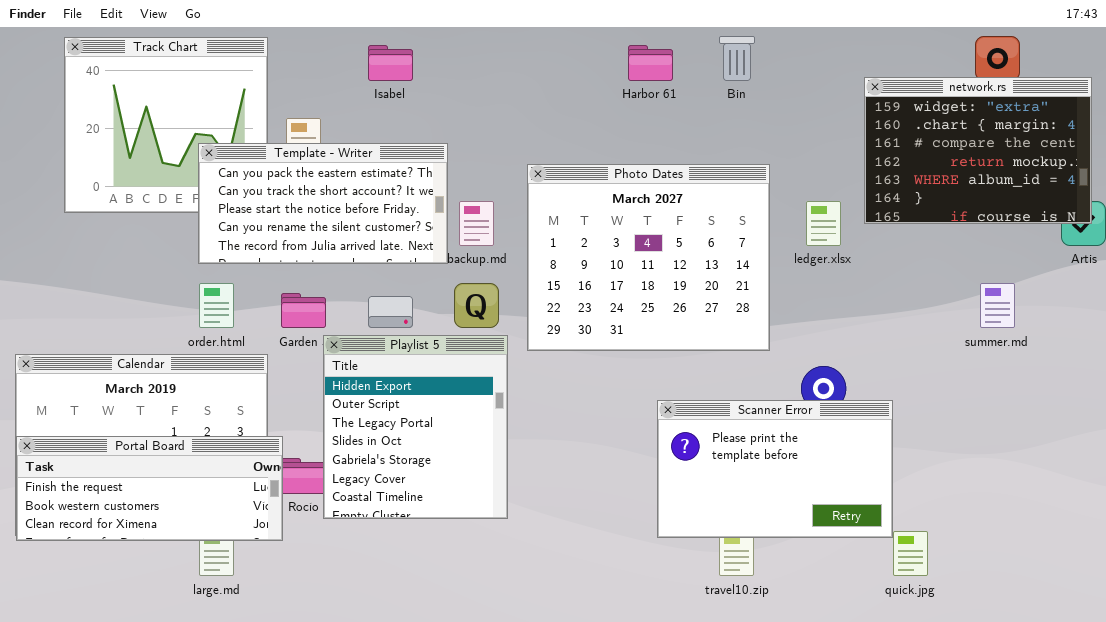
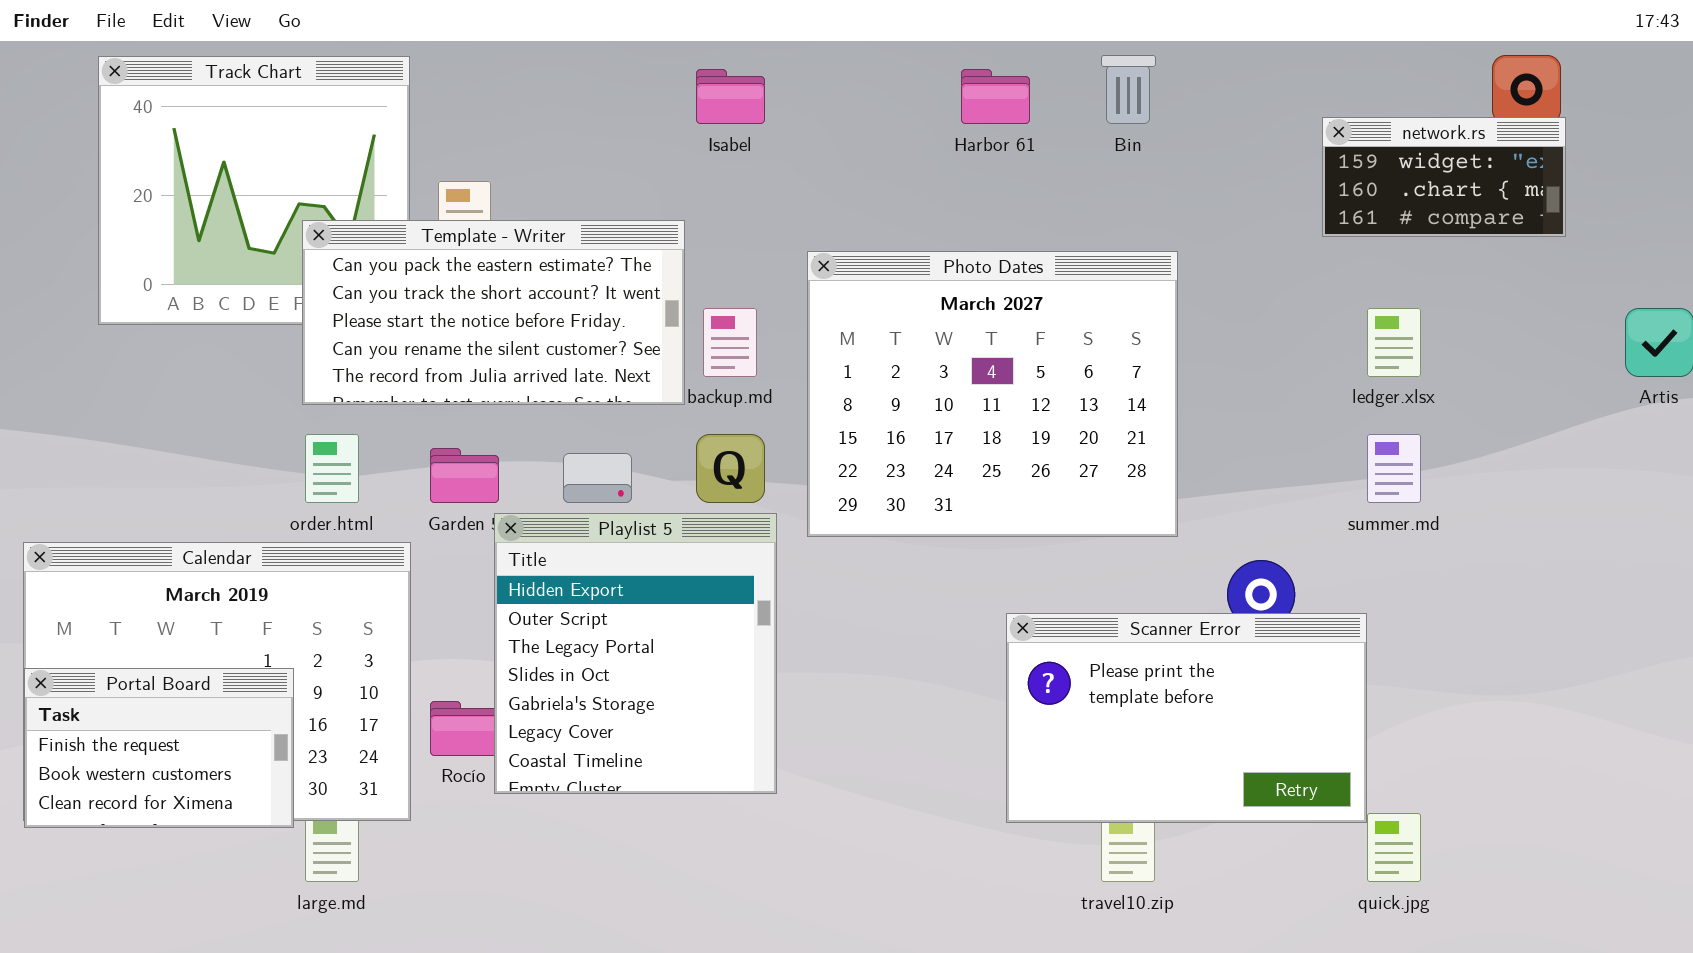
Isabel: [368,45,413,81] -> [696,69,765,124], moved
network.rs: [864,77,1092,224] -> [1322,117,1566,237], resized
ledger.xlsx: [806,201,841,246] -> [1367,308,1421,377], moved
summer.md: [980,283,1015,328] -> [1367,434,1421,503], moved
Portal Board: [16,436,283,541] -> [24,668,294,828], resized

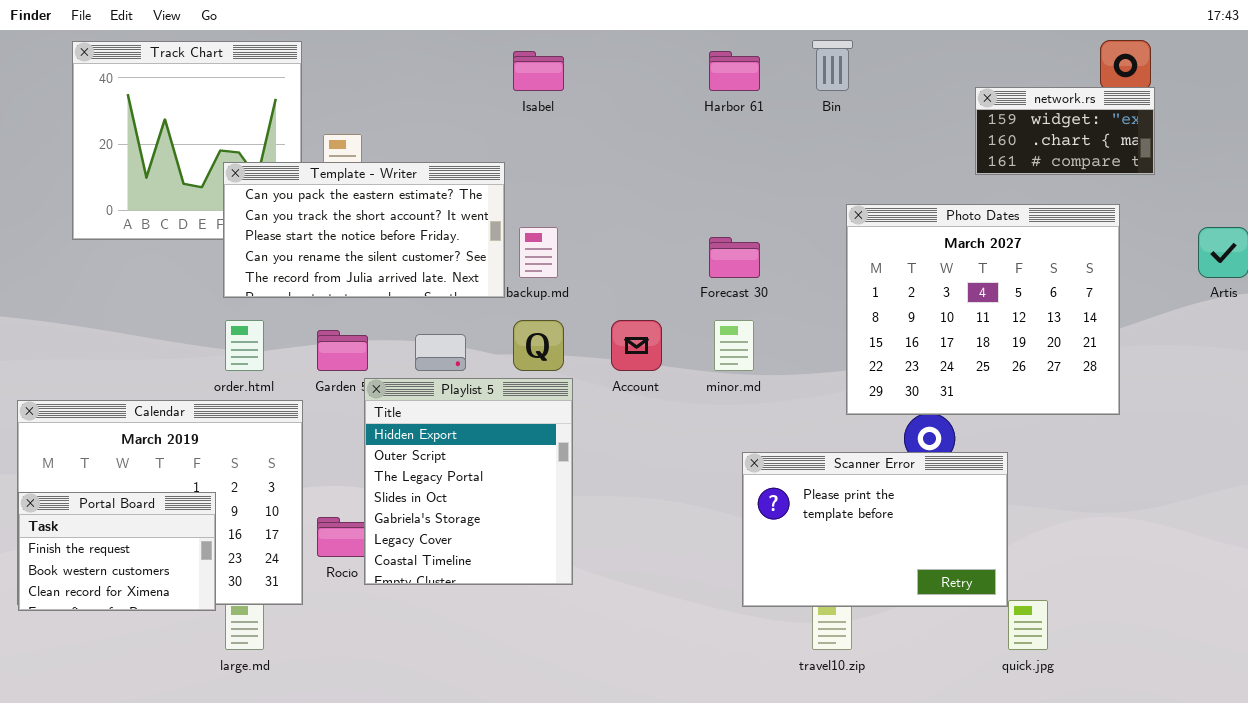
Photo Dates: [807,251,1178,537] -> [846,204,1120,415], moved

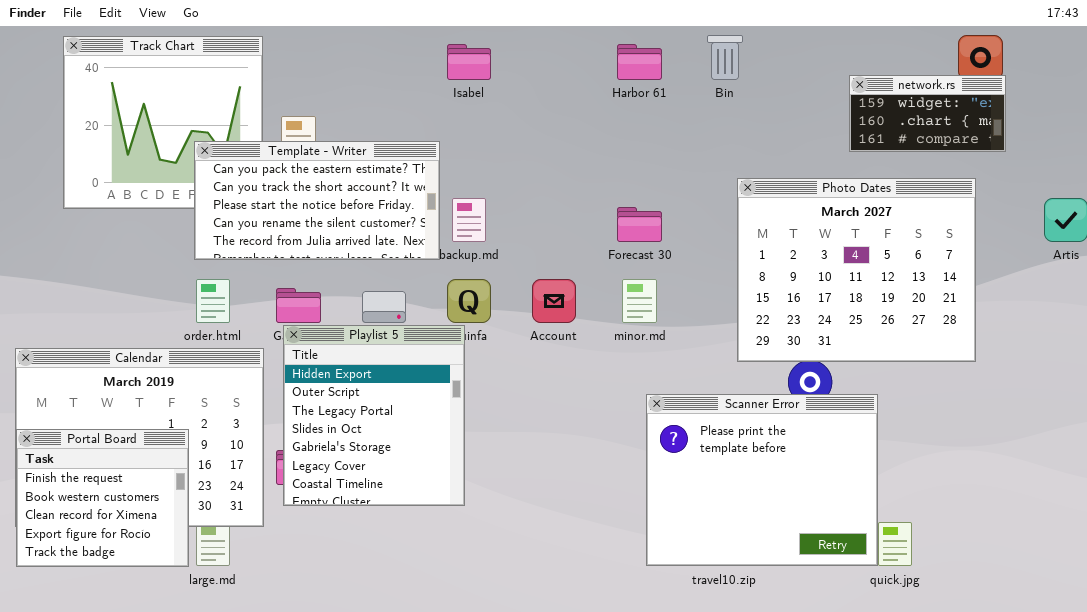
Playlist 5: [364,378,573,585] -> [283,325,465,506], moved
Scanner Error: [742,452,1008,607] -> [646,394,878,566], resized
Portal Board: [18,492,216,611] -> [16,429,189,567], resized

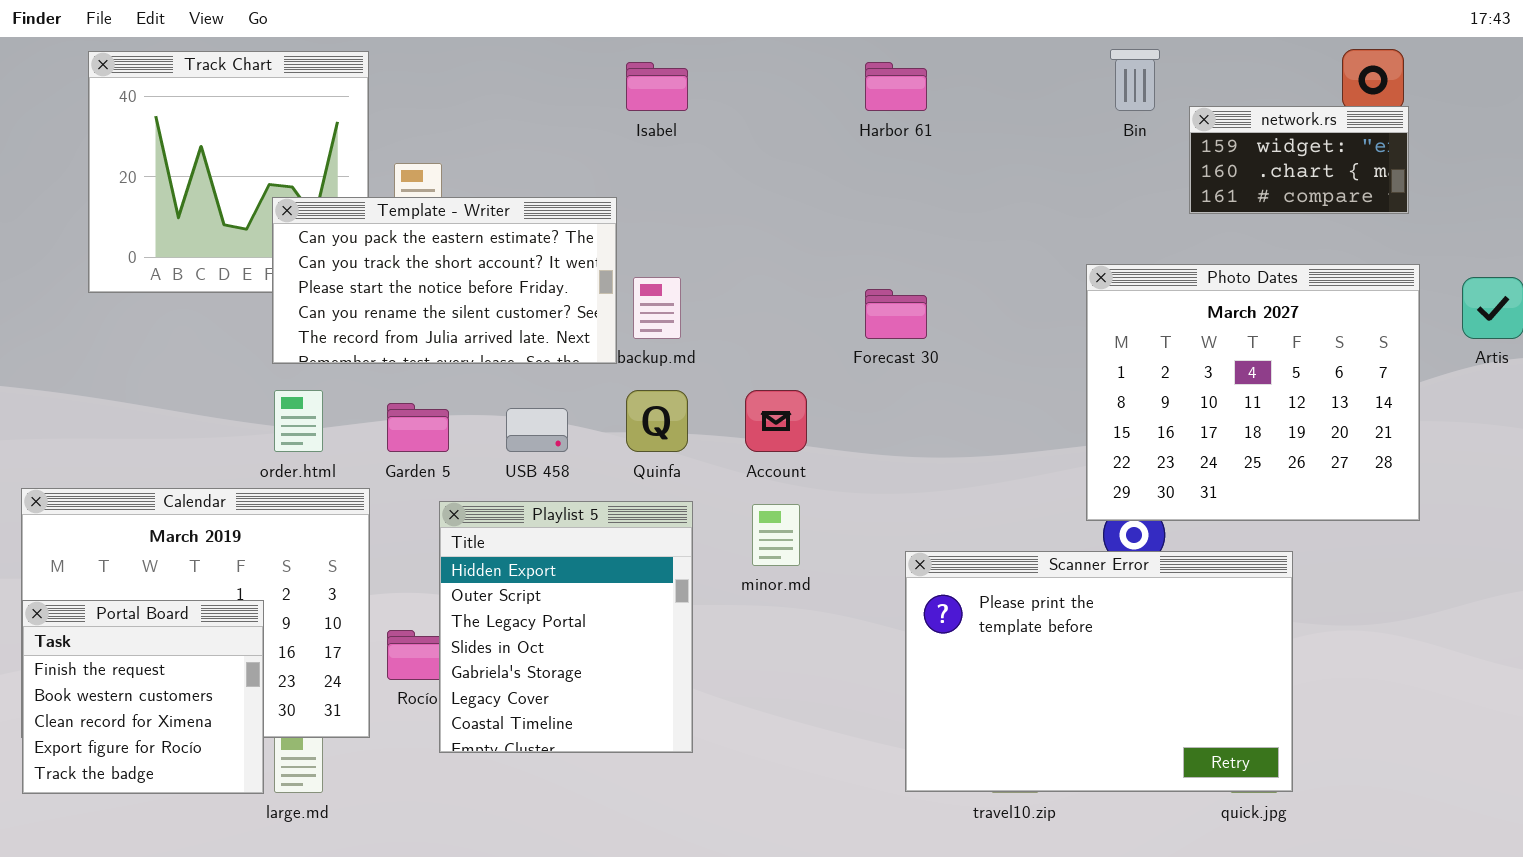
Bin: [707,35,743,80] -> [1110,49,1160,111], moved
Photo Dates: [737,178,976,362] -> [1086,264,1420,521], moved
minor.md: [622,279,657,323] -> [752,504,800,566], moved
Playlist 5: [283,325,465,506] -> [439,501,693,753], moved
Scanner Error: [646,394,878,566] -> [905,551,1293,792], resized

